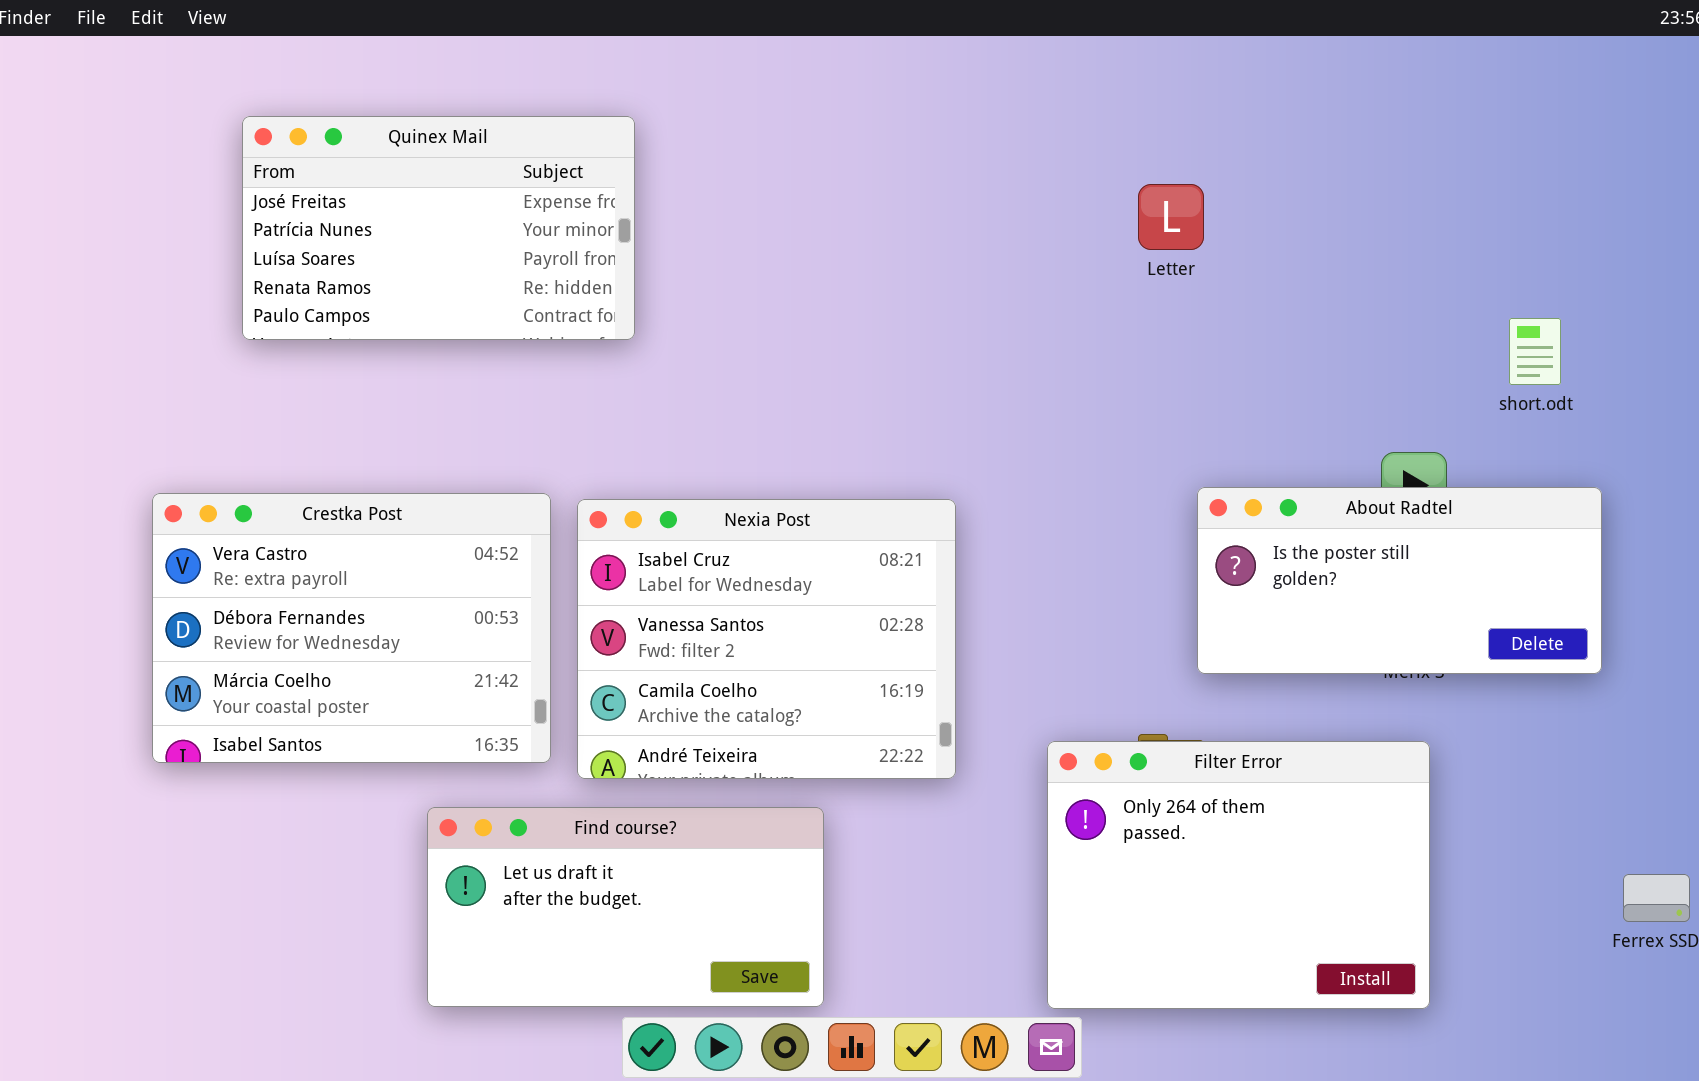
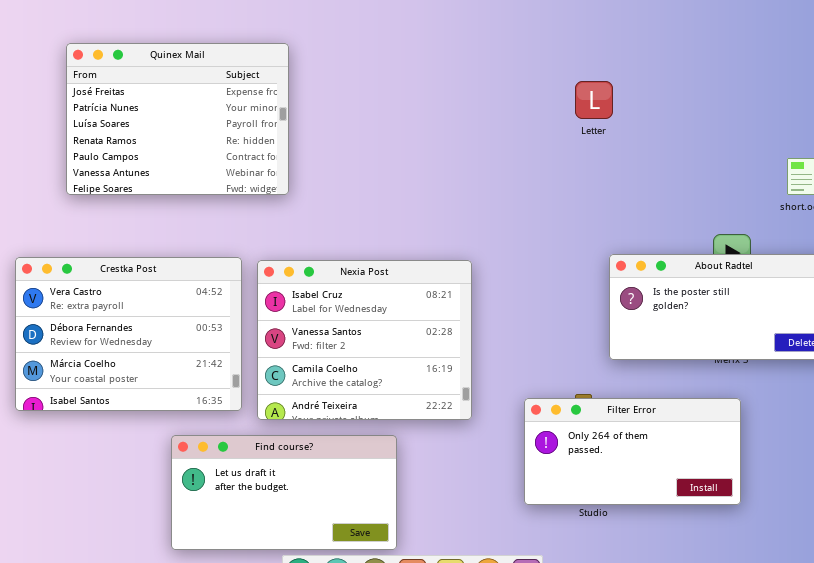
Quinex Mail: [242,116,635,340] -> [66,43,289,195], resized
Filter Error: [1047,741,1430,1009] -> [524,398,741,505], resized

